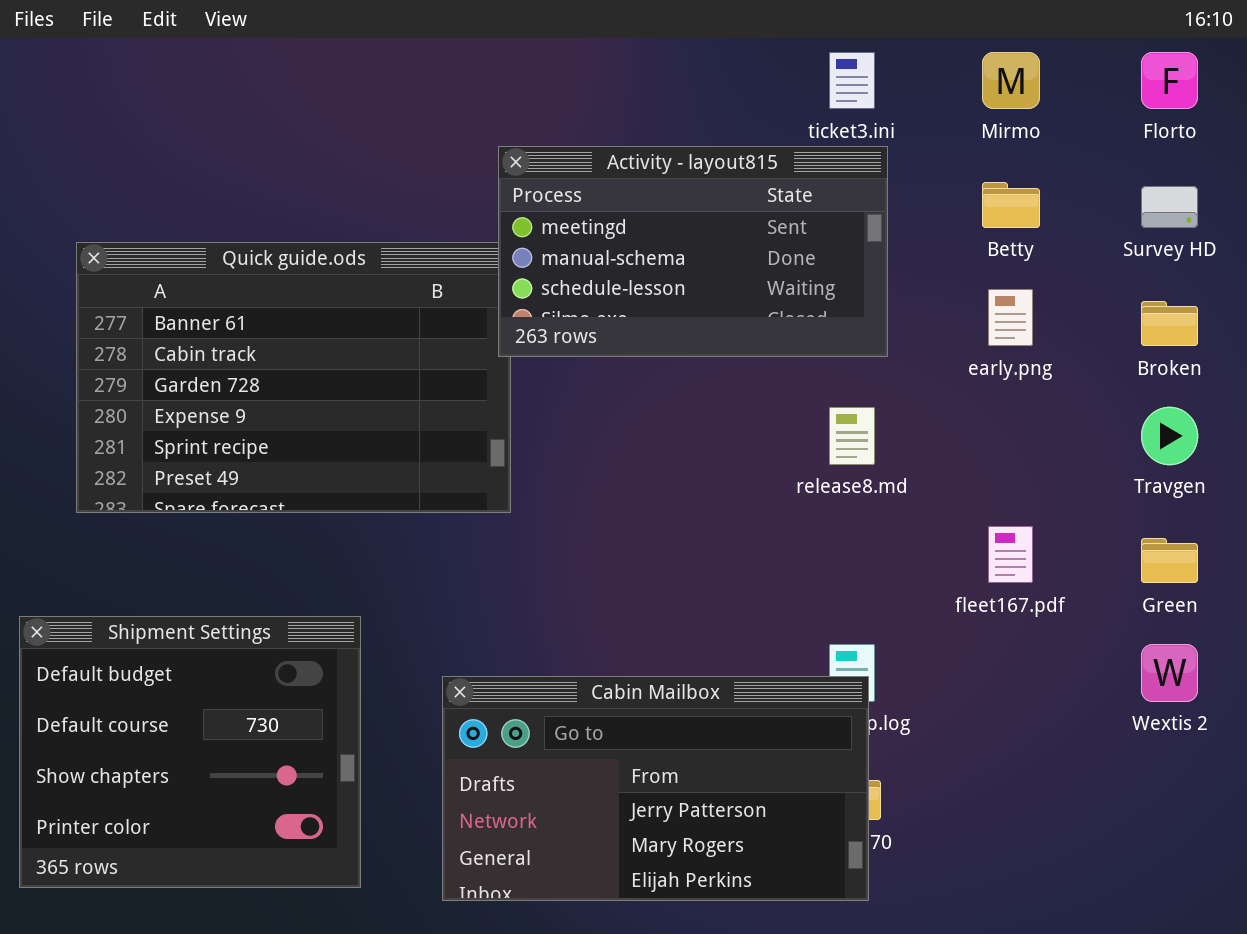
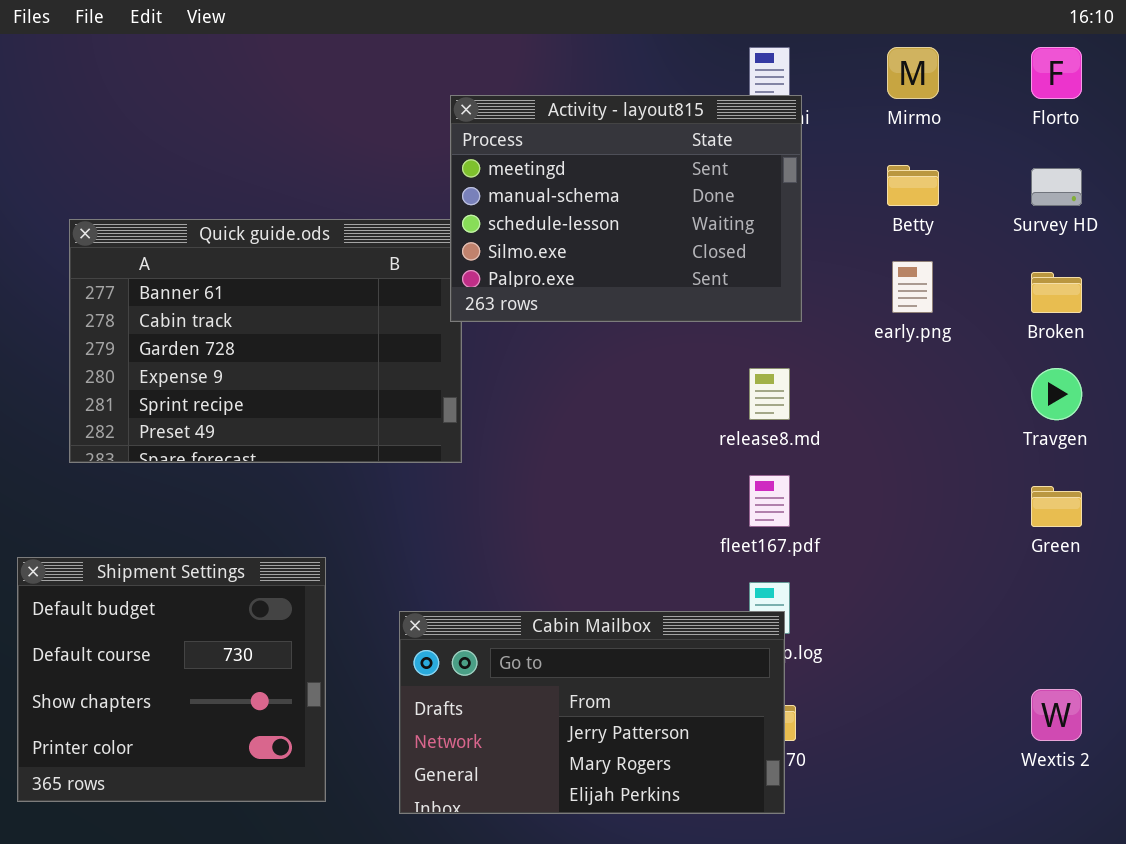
Activity - layout815: [498,146,888,357] -> [450,95,802,322], resized
fleet167.pdf: [988,526,1033,583] -> [749,475,790,527], moved
Wextis 2: [1141,644,1198,702] -> [1031,689,1082,741], moved

